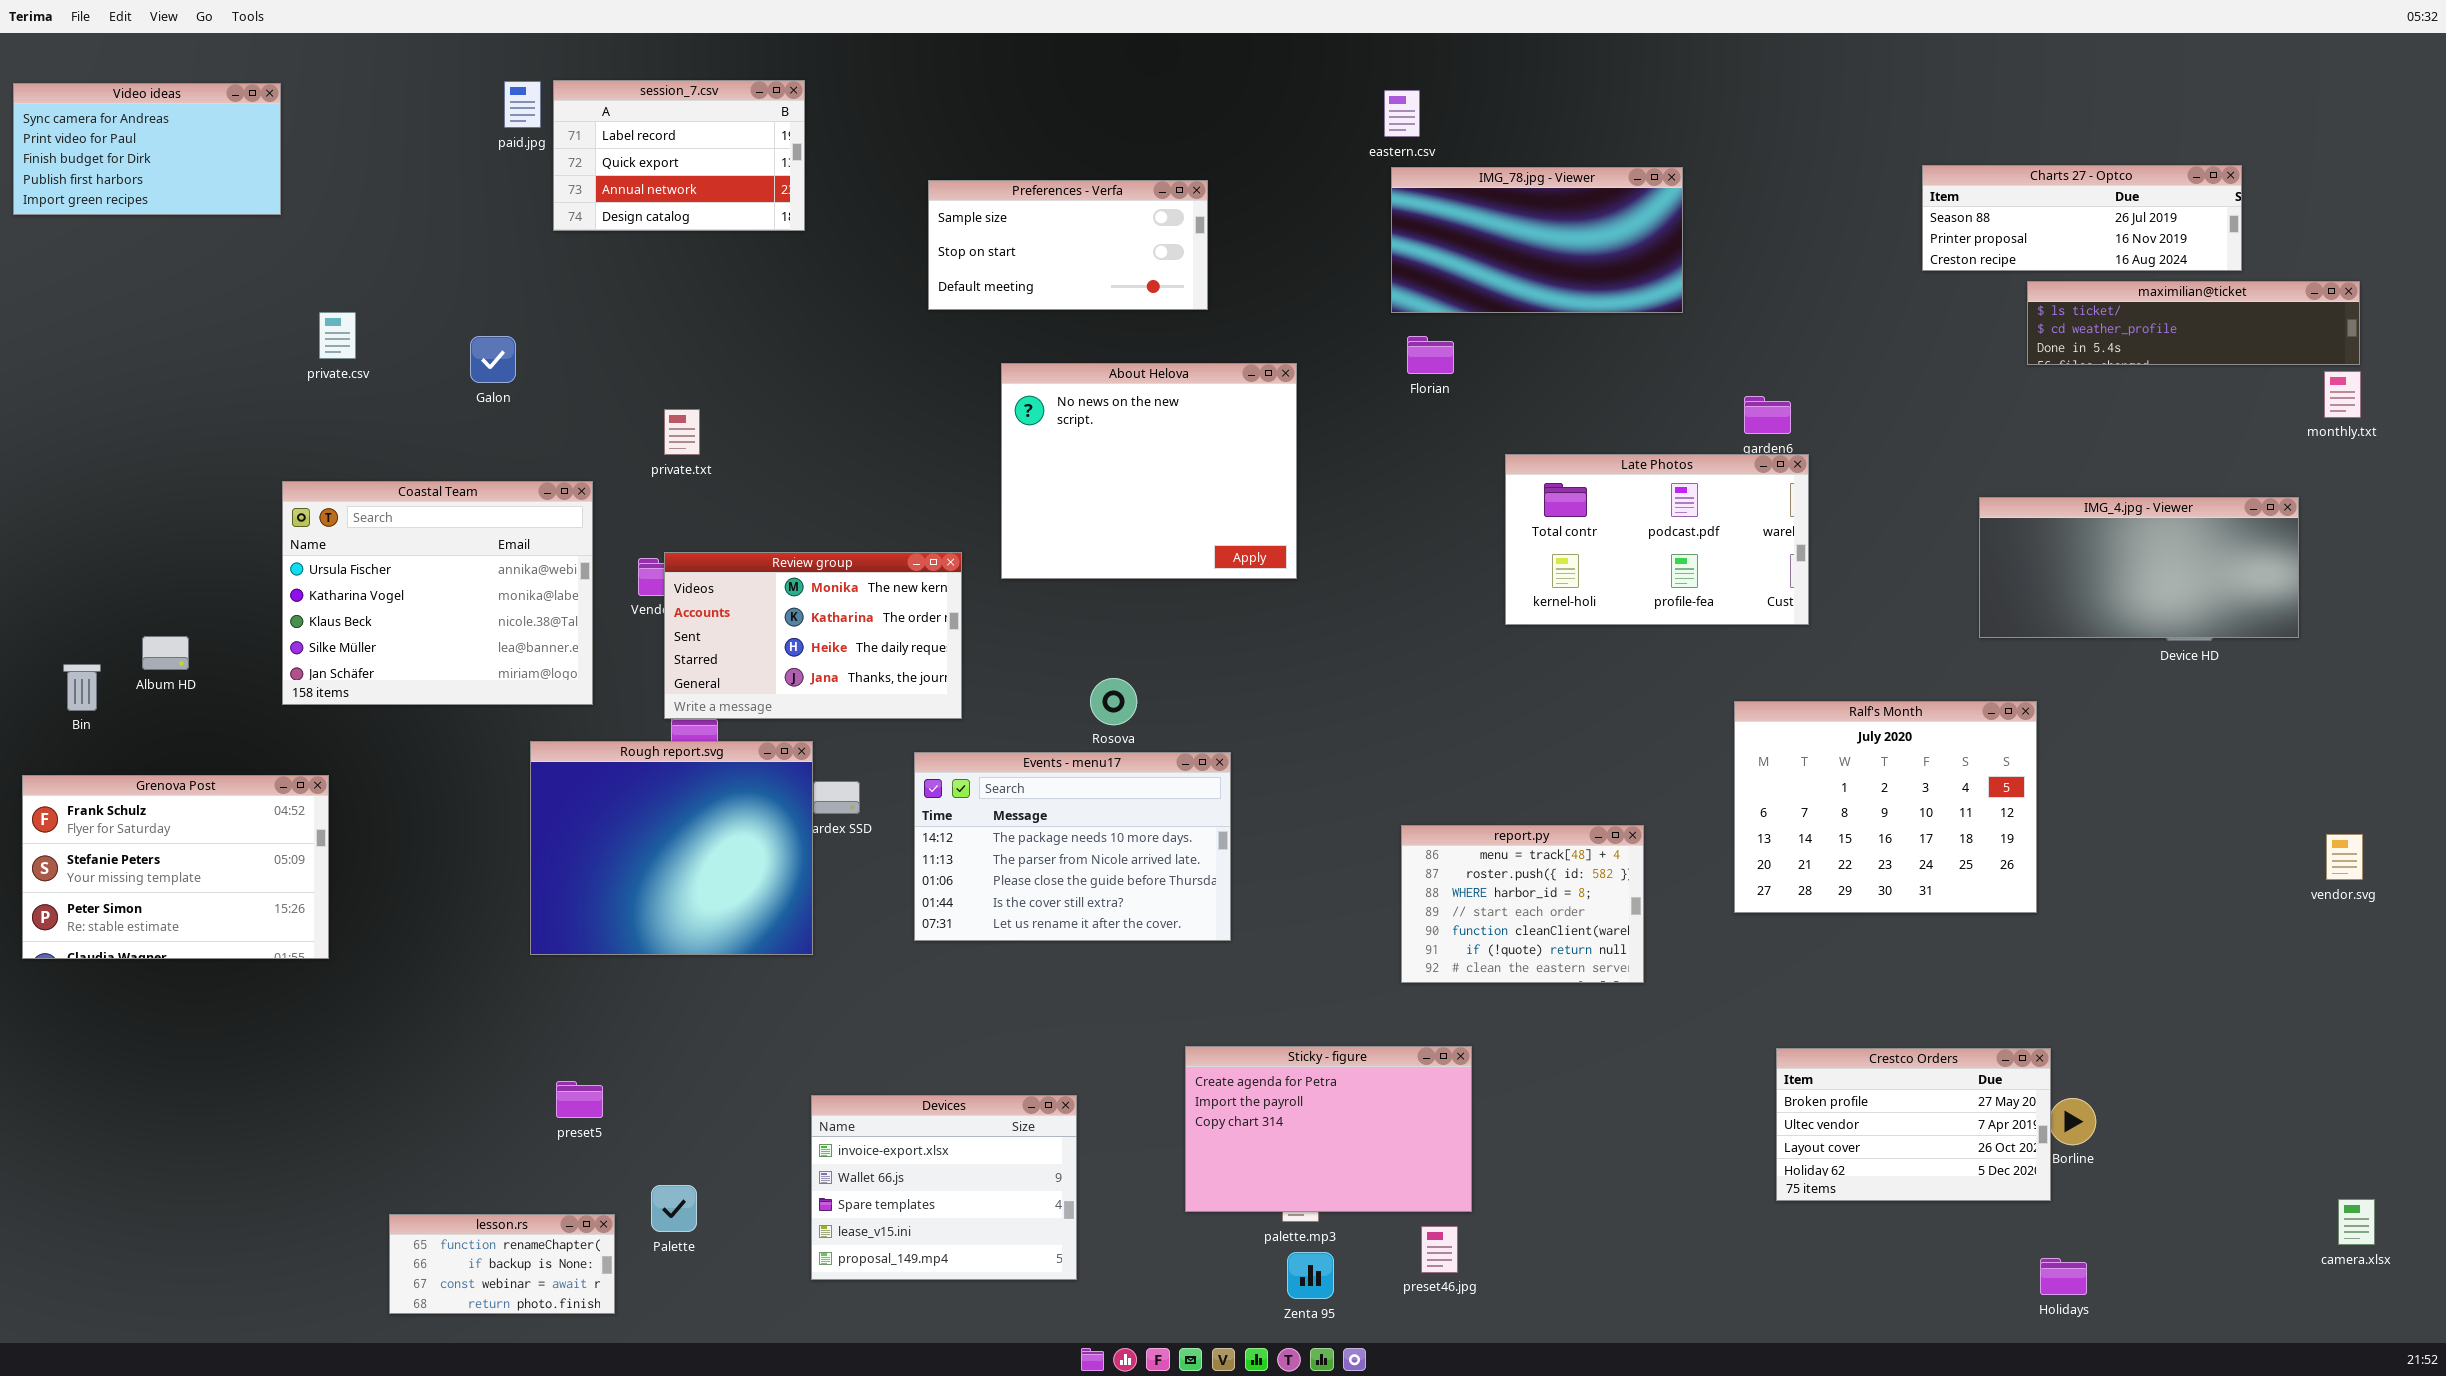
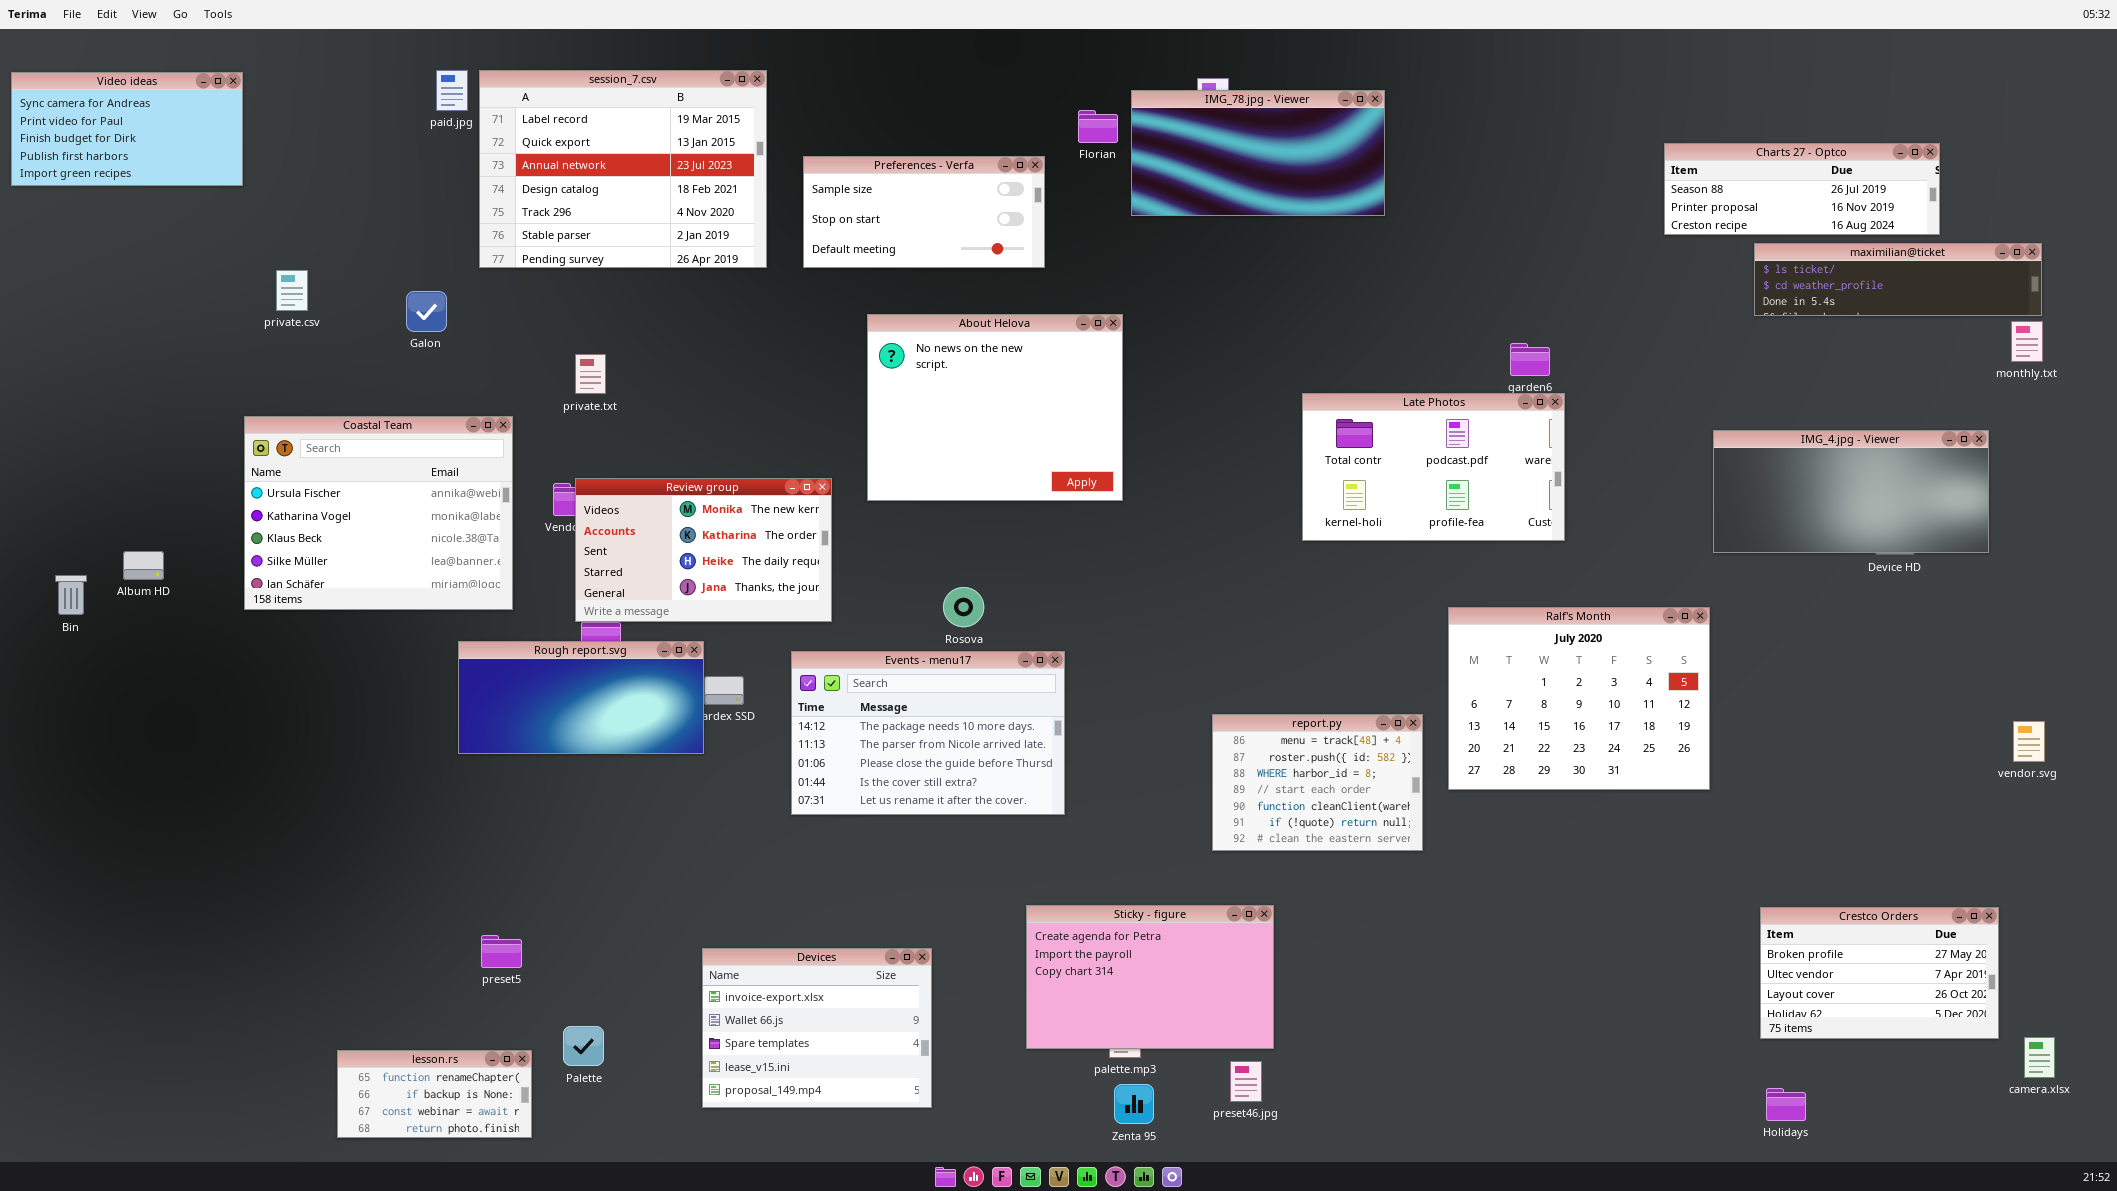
session_7.csv: [553,80,805,231] -> [479,70,767,268], resized
IMG_78.jpg - Viewer: [1391,167,1683,313] -> [1131,90,1385,216], moved
Florian: [1407,336,1454,374] -> [1078,110,1118,143], moved
Ralf's Month: [1734,701,2037,913] -> [1448,607,1710,790], moved
Rough report.svg: [530,741,813,955] -> [458,641,704,754], resized
Grenova Post: [22,775,329,959] -> none, closed
Crestco Orders: [1776,1048,2051,1201] -> [1760,907,1999,1039], moved

